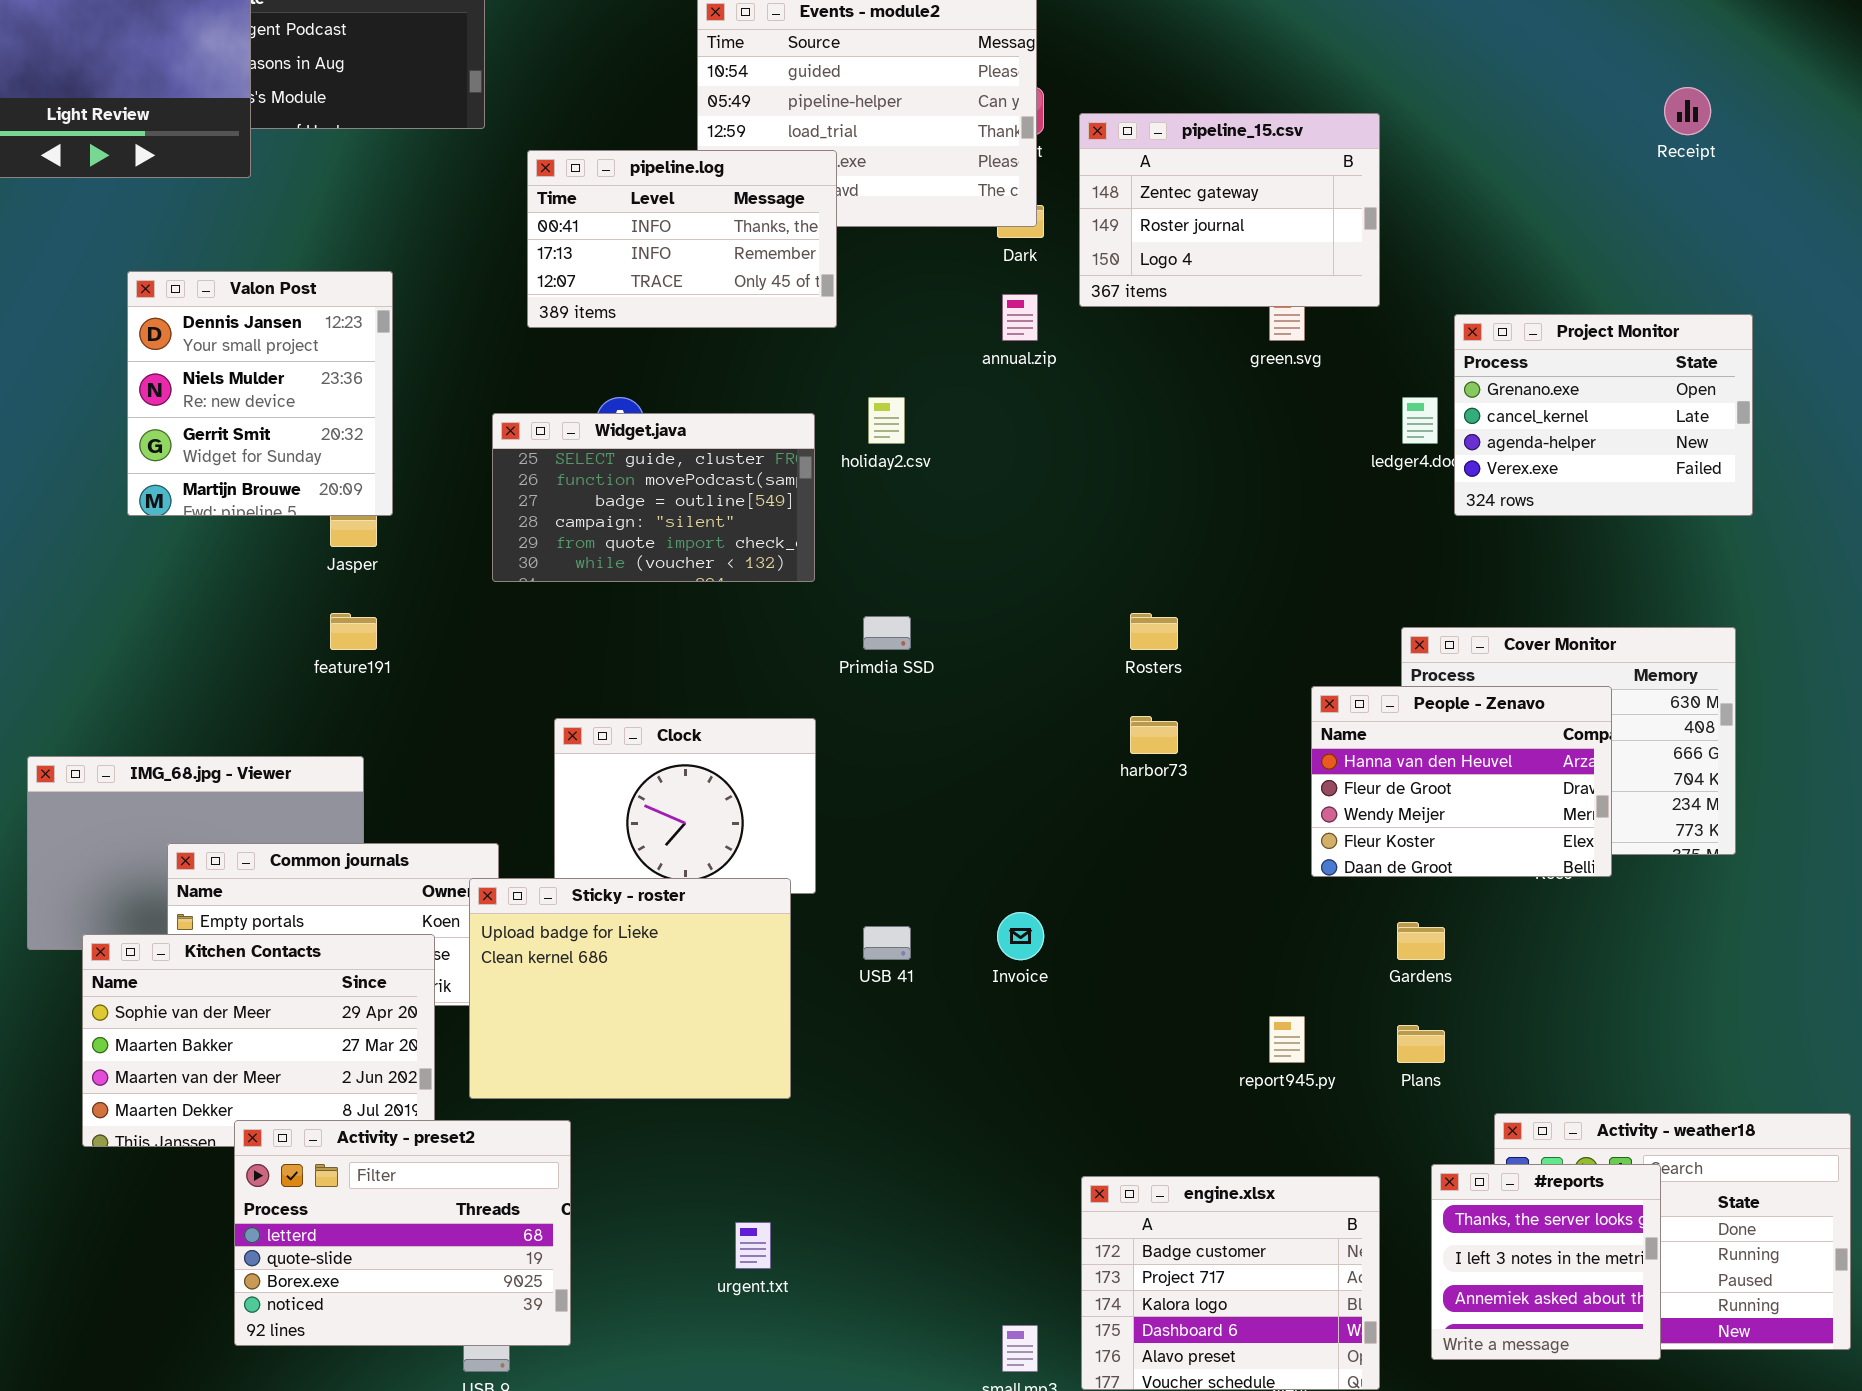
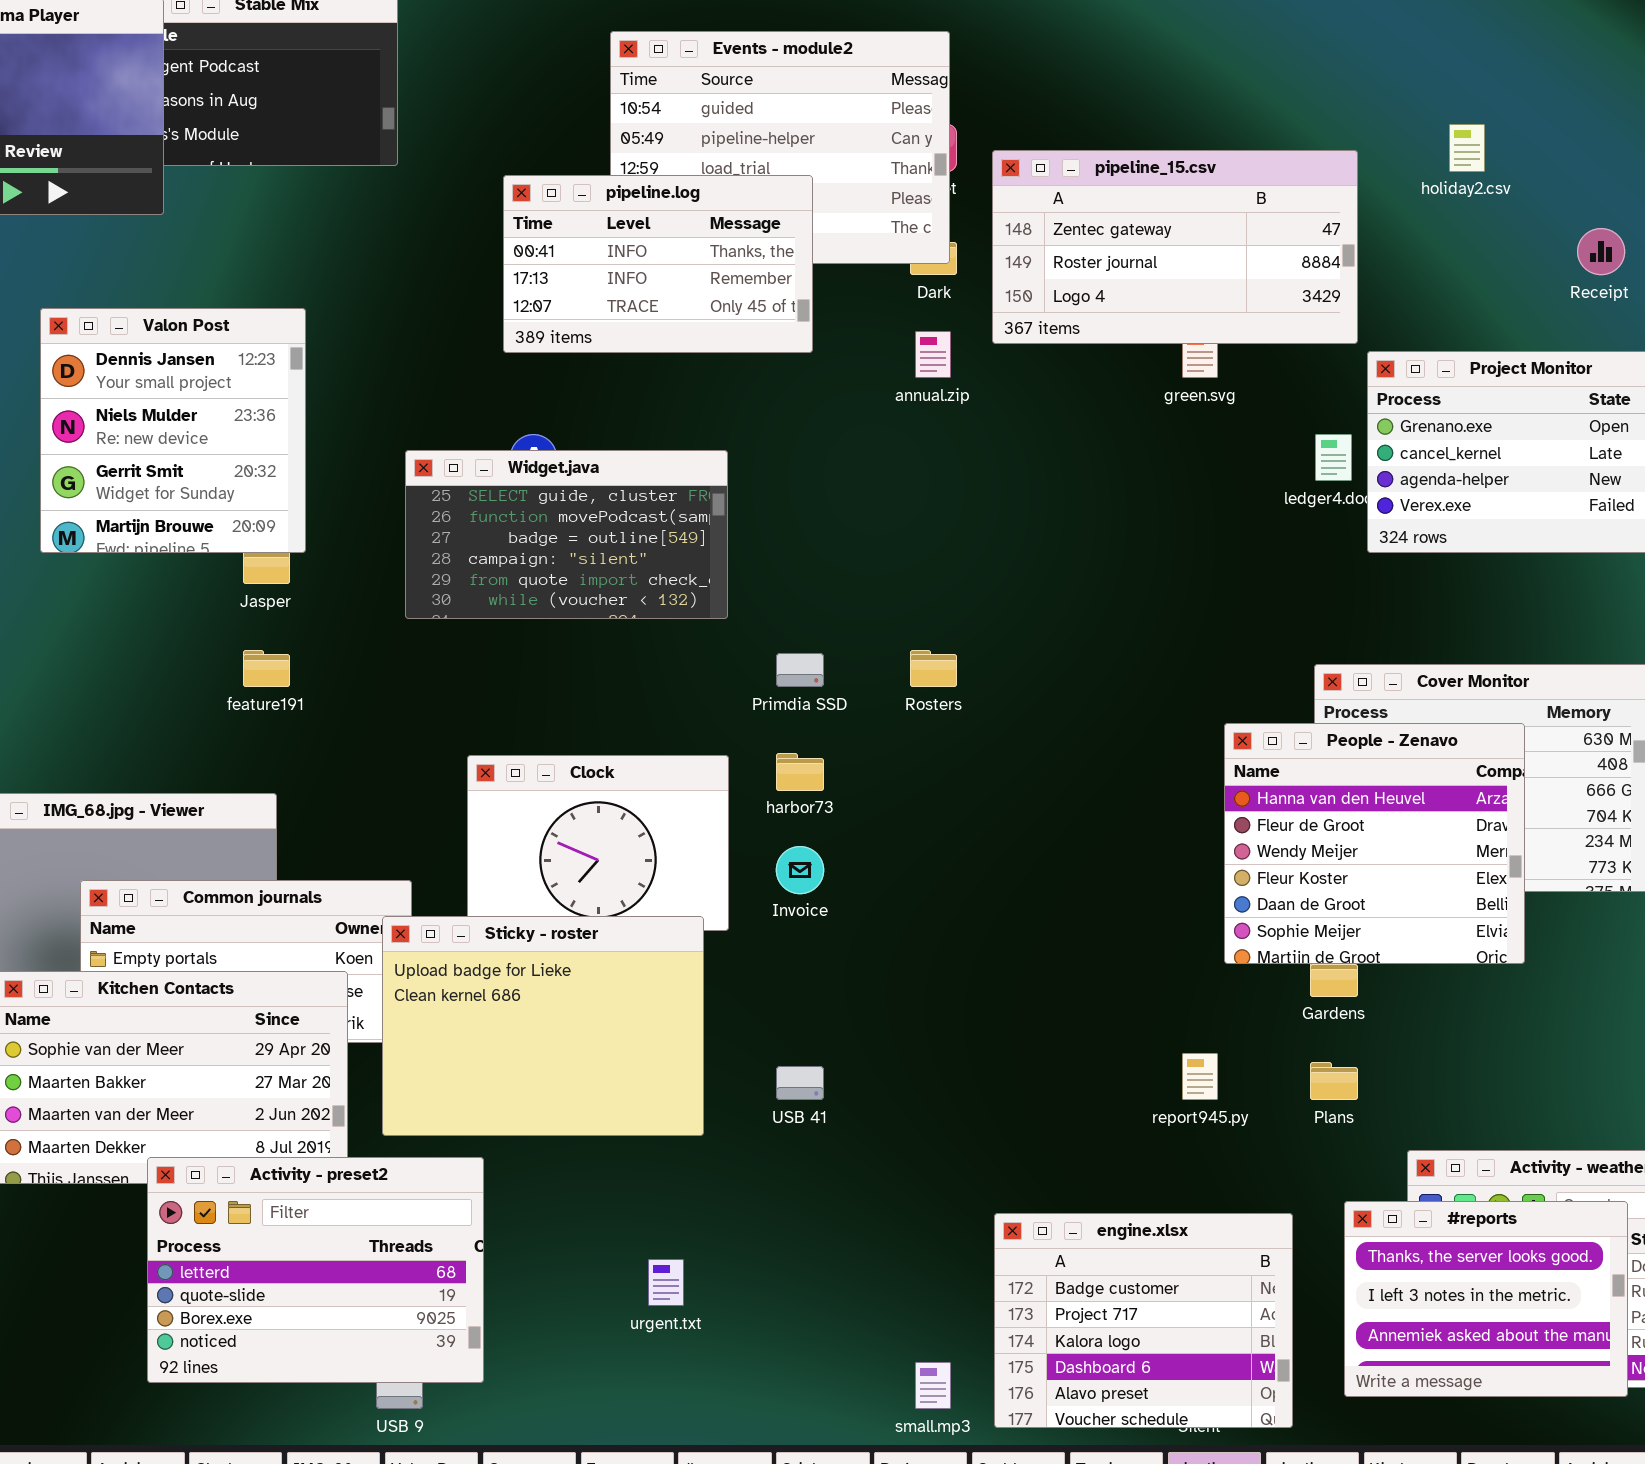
Receipt: [1664,87,1711,135] -> [1577,228,1625,275], moved
pipeline_15.csv: [1079,113,1380,307] -> [992,150,1358,344], resized
pipeline.log: [527,150,837,328] -> [503,175,813,353], moved
holiday2.csv: [868,397,905,444] -> [1449,124,1485,172], moved
Rosters: [1130,613,1178,650] -> [910,650,957,687], moved
People - Zenavo: [1311,686,1612,877] -> [1224,723,1525,964], resized
harbor73: [1130,716,1178,754] -> [776,753,824,791], moved
Invoice: [997,912,1044,960] -> [776,846,824,894], moved
USB 41: [863,926,911,960] -> [776,1066,824,1100], moved
#reports: [1431,1164,1661,1360] -> [1344,1201,1628,1397], resized

